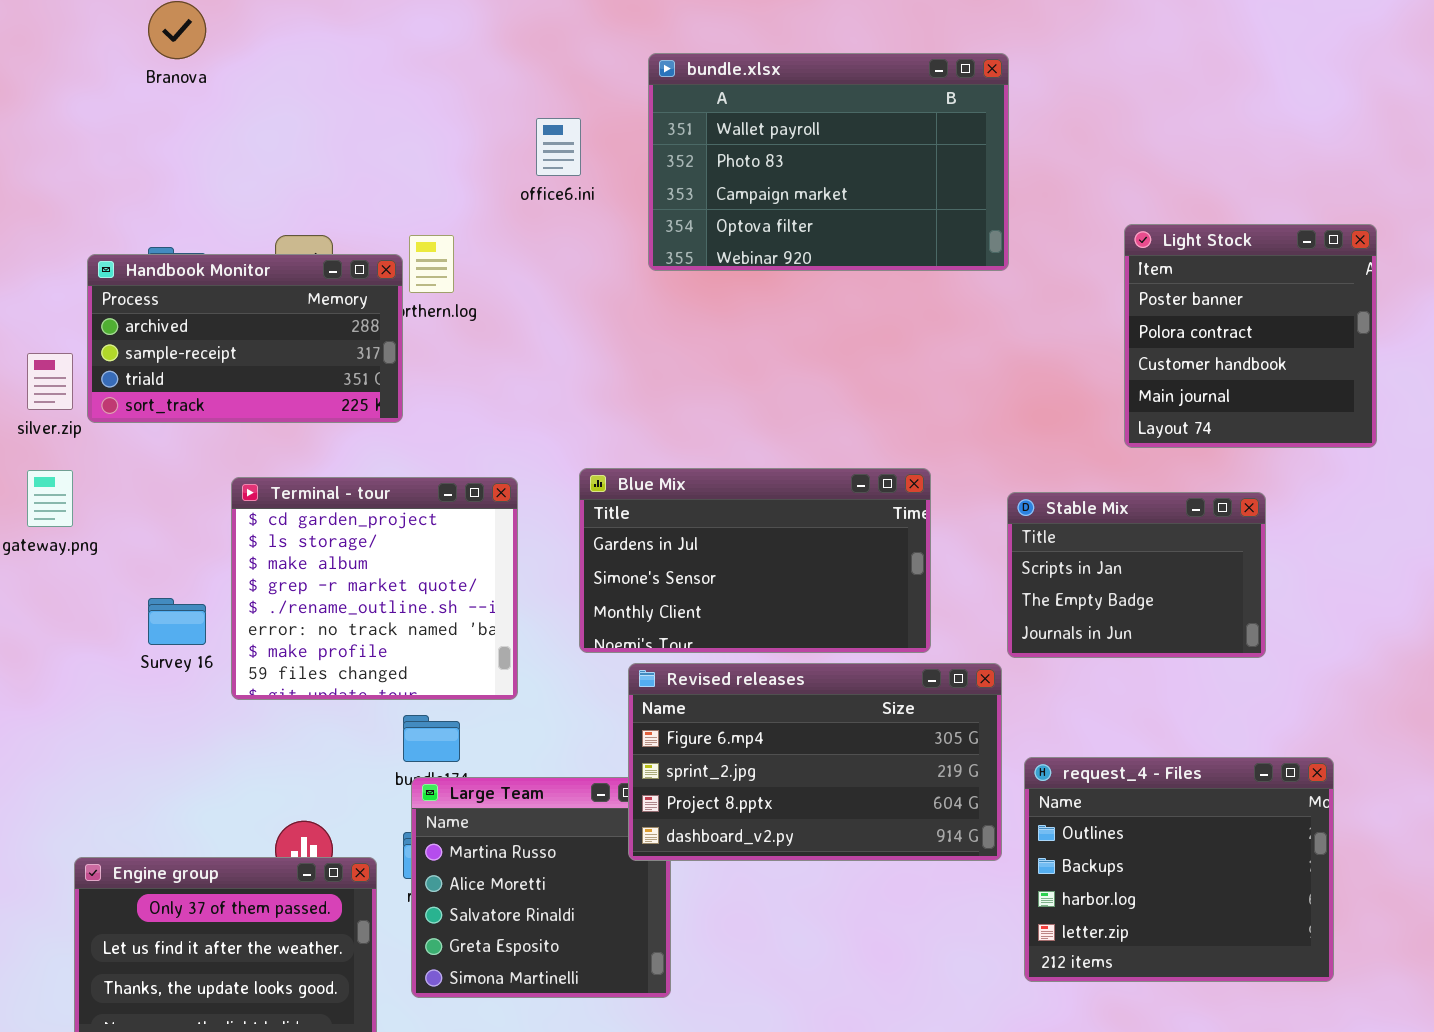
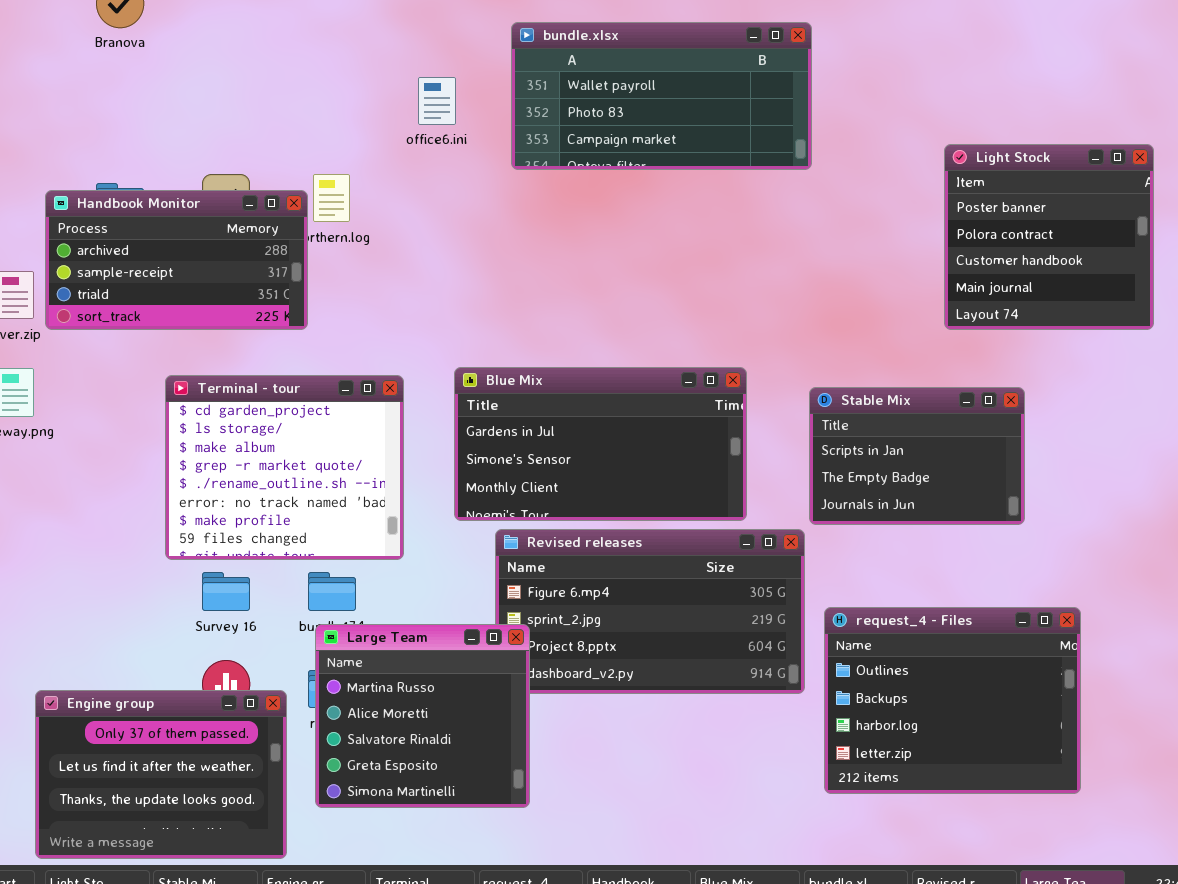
bundle.xlsx: [648,53,1009,271] -> [511,22,812,170], resized
Light Stock: [1124,224,1377,448] -> [944,144,1154,330], moved
Survey 16: [148,598,206,645] -> [202,572,250,611], moved
Large Team: [411,777,671,998] -> [315,624,530,808], raised

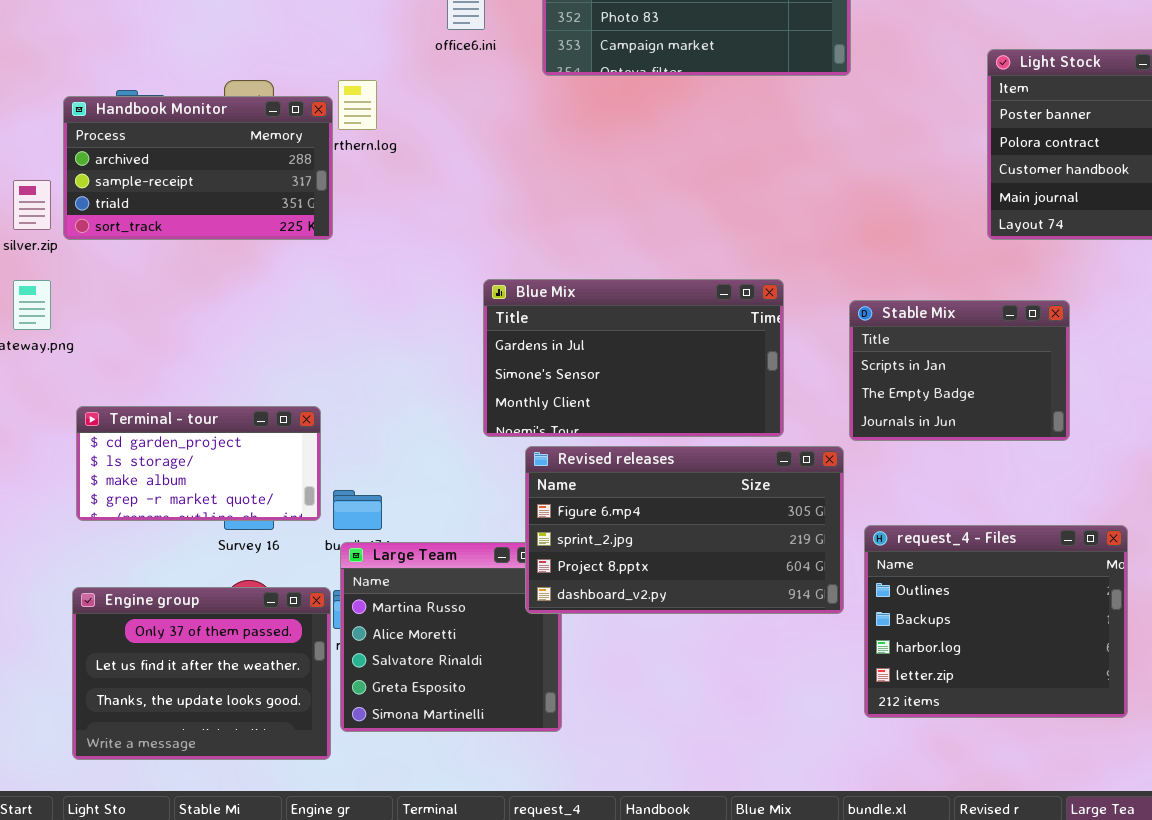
Terminal - tour: [165,375,404,560] -> [76,406,321,521], moved, resized
Revised releases: [495,529,805,694] -> [525,446,844,614], raised
Engine group: [35,690,287,859] -> [72,587,331,760], moved

